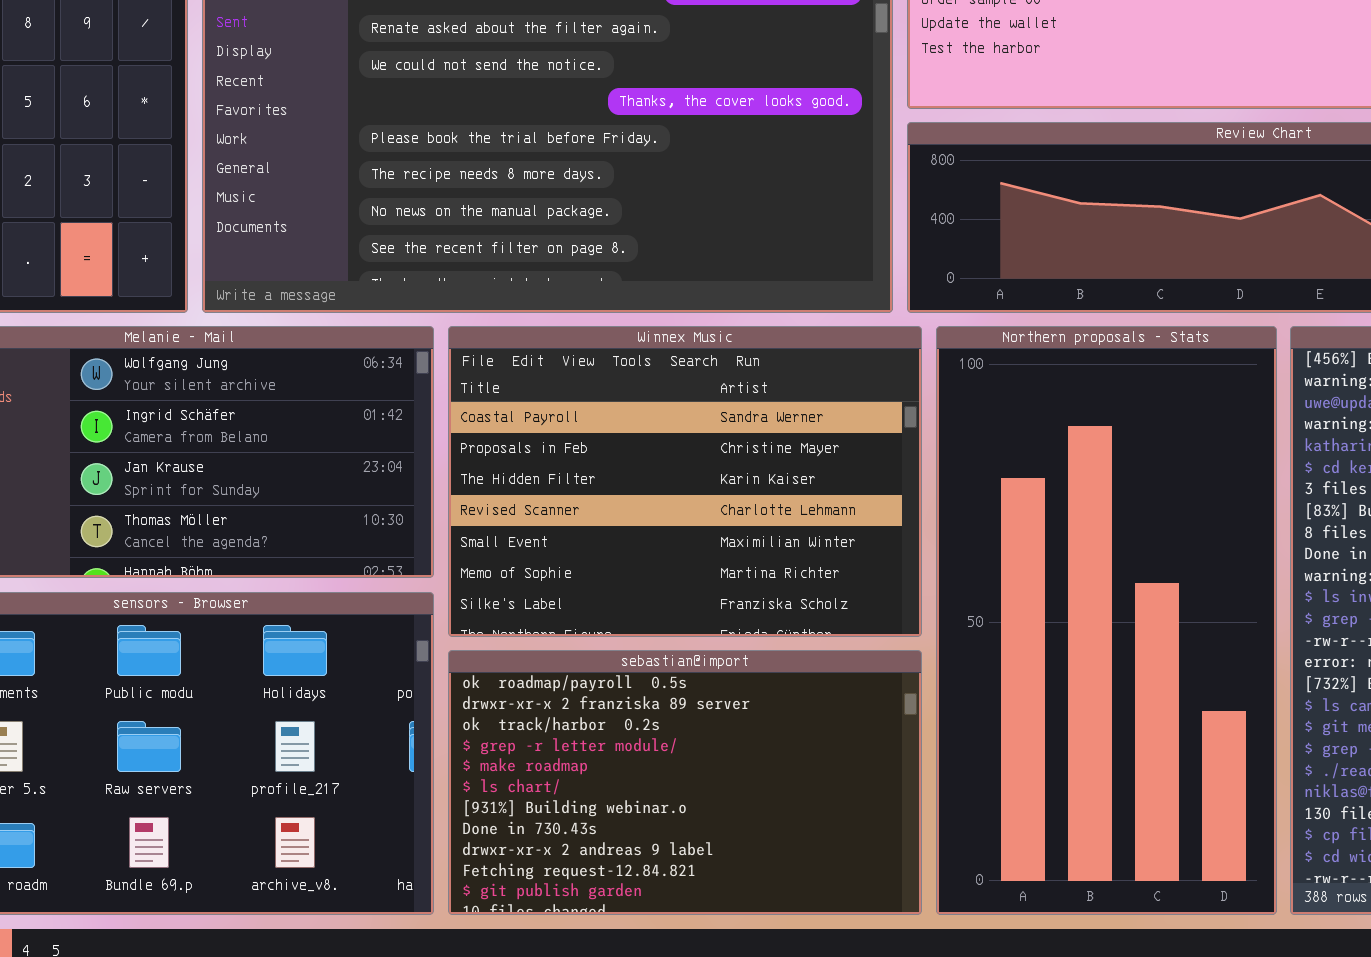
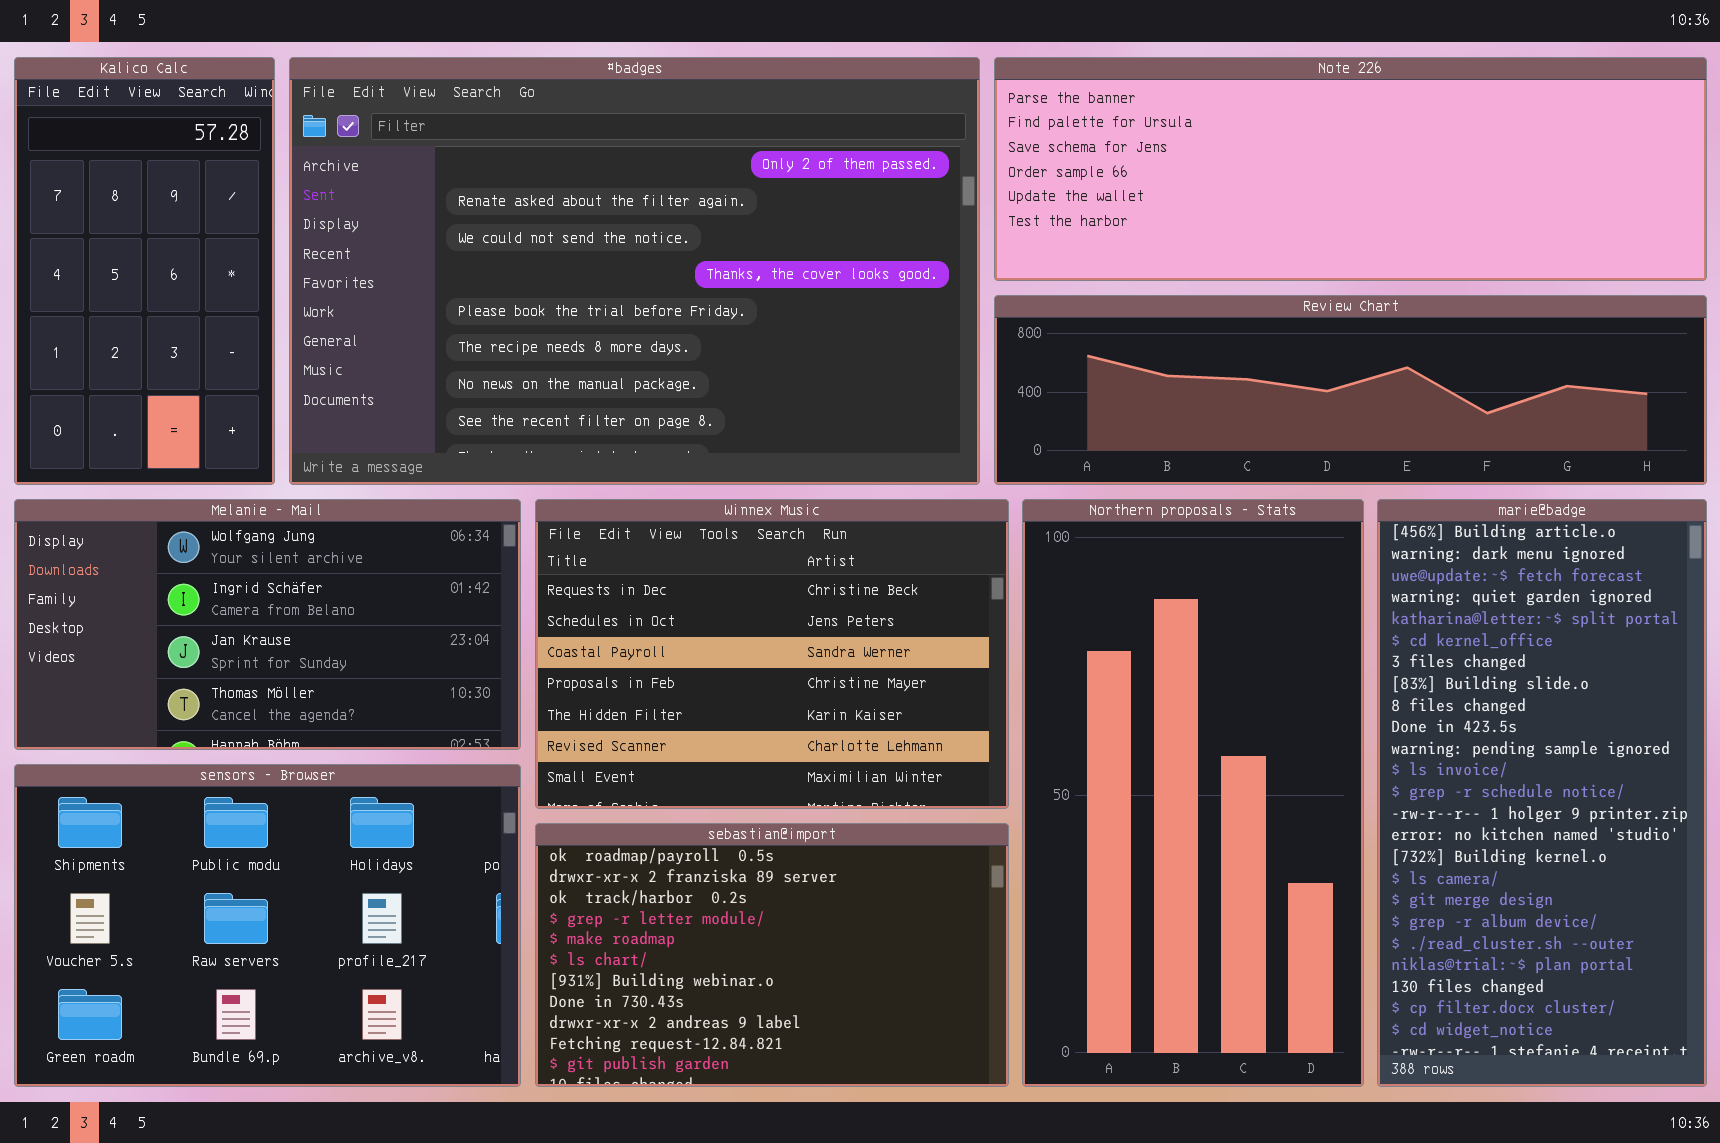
Winnex Music: [448,326,922,637] -> [535,499,1009,809], scrolled up 2 rows

